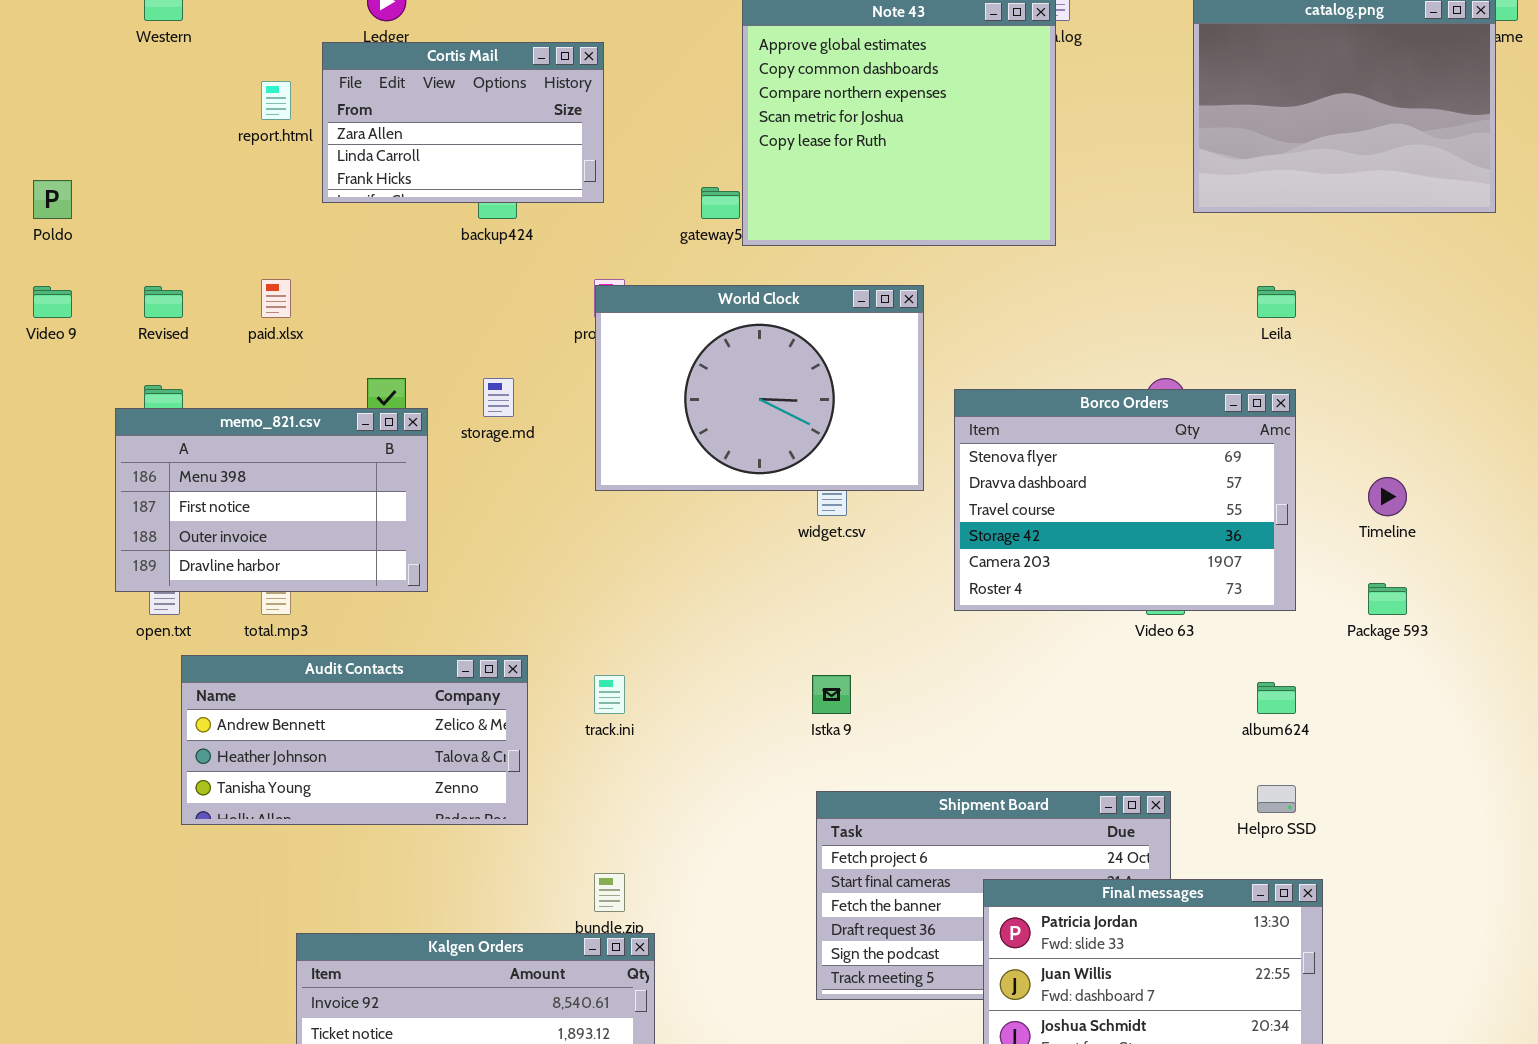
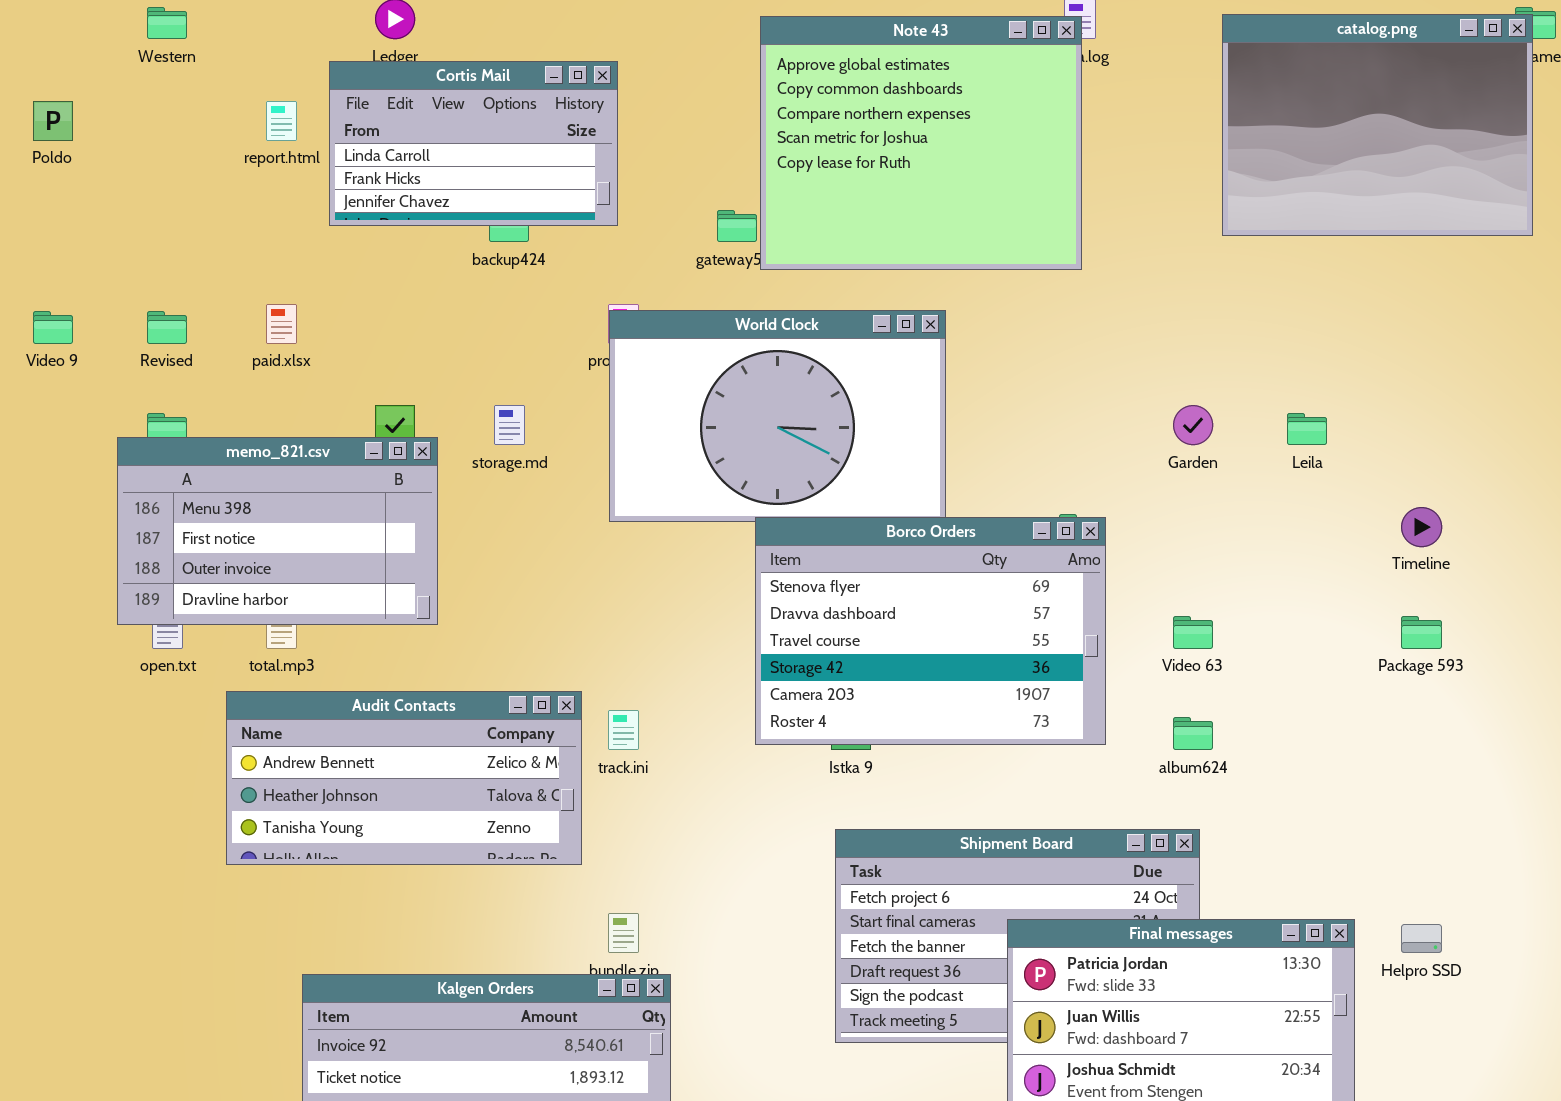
Cortis Mail: [322,42,604,203] -> [329,61,618,226], scrolled down 1 row
Poldo: [33,180,72,219] -> [33,101,73,141], moved
Leila: [1257,286,1296,318] -> [1287,413,1327,445], moved
Borco Orders: [954,389,1296,611] -> [755,517,1106,745], moved
Audit Contacts: [181,655,528,825] -> [226,691,582,865], moved
album624: [1257,682,1296,714] -> [1173,717,1213,750], moved
Helpro SSD: [1257,785,1296,813] -> [1401,924,1442,953], moved

